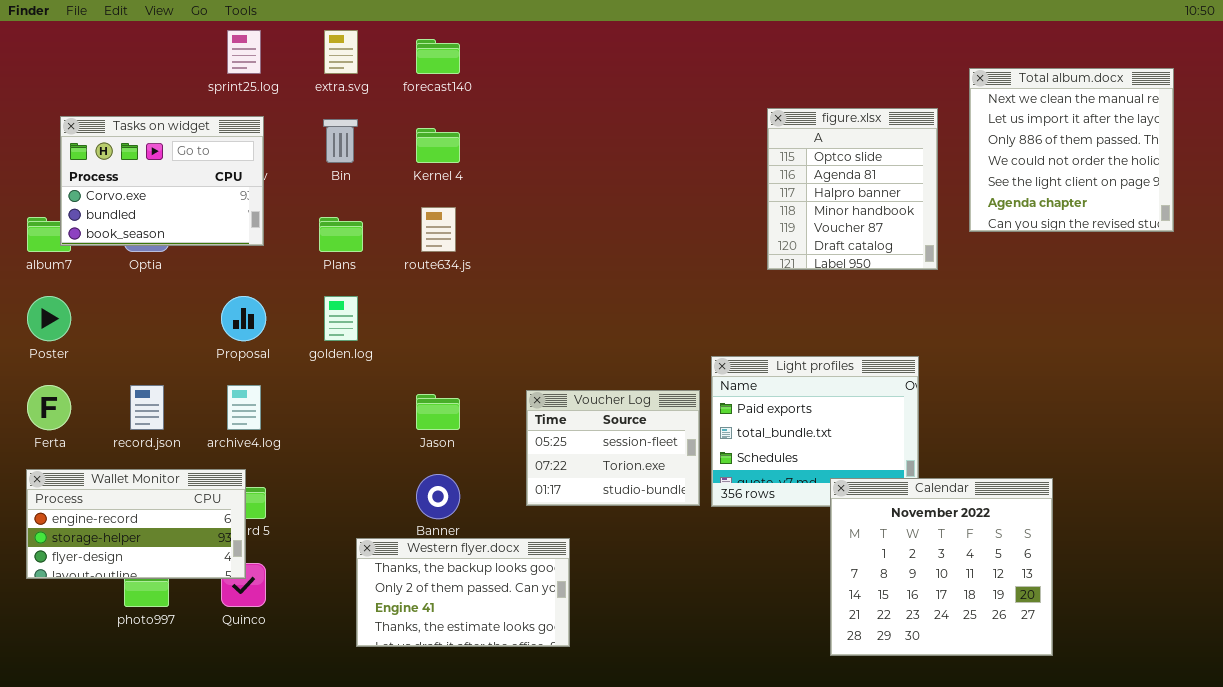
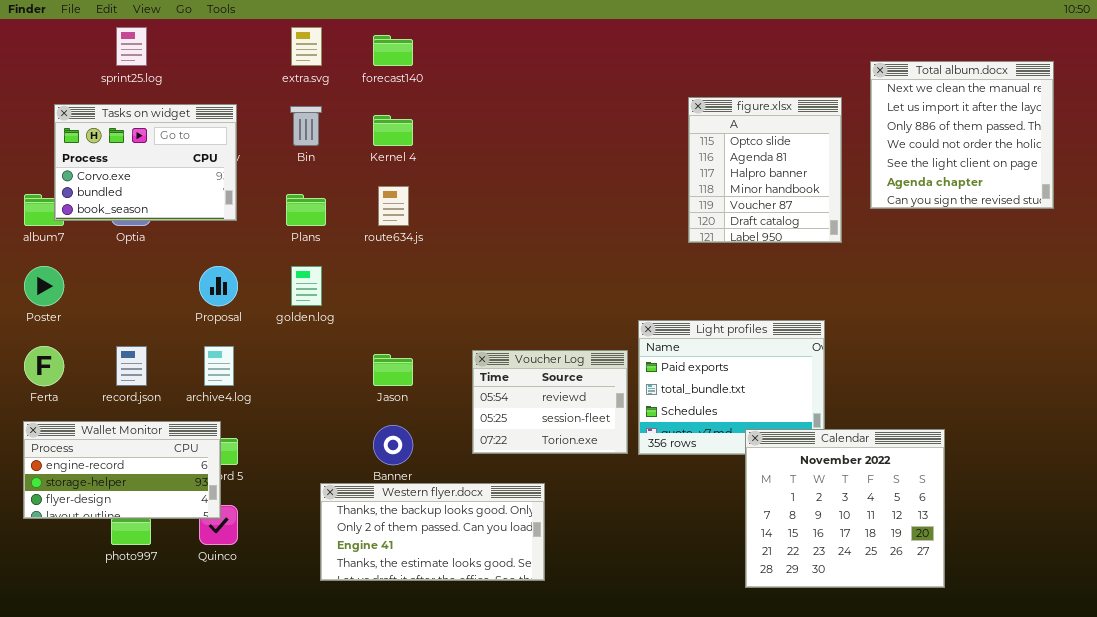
sprint25.log: [227,30,261,74] -> [116,27,147,66], moved
Voucher Log: [526,390,700,506] -> [472,350,628,454], scrolled up 1 row
Western flyer.docx: [356,538,570,647] -> [320,483,545,581], resized

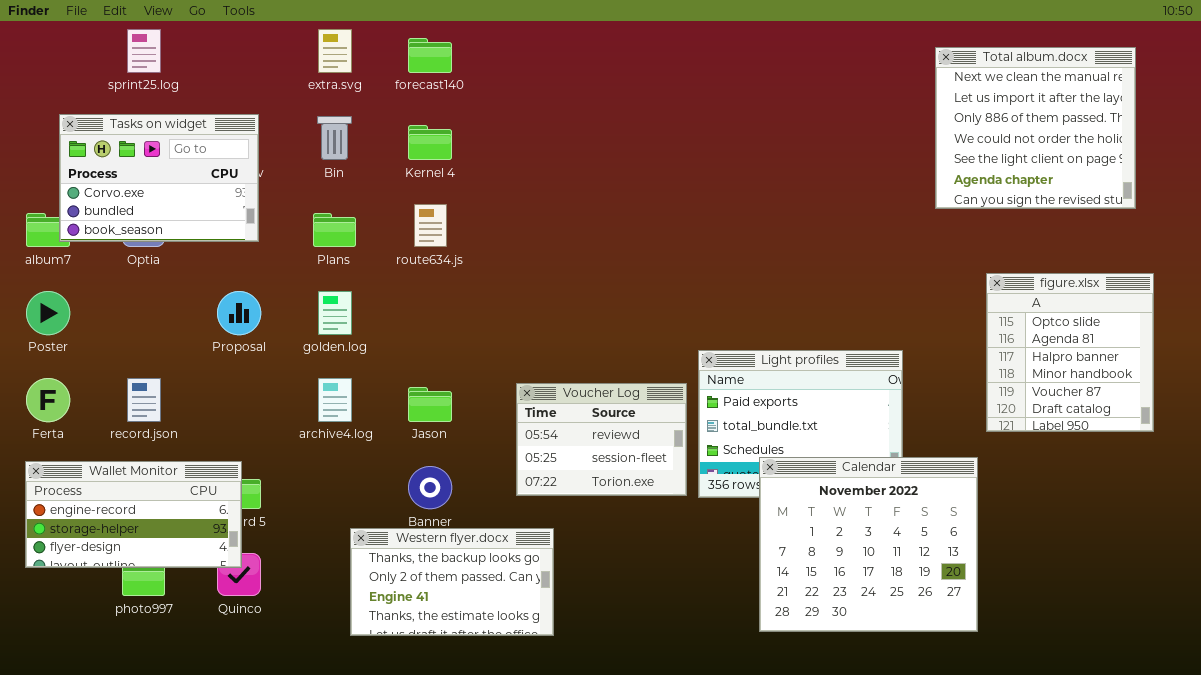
Total album.docx: [870,61,1054,209] -> [935,47,1136,209], moved
figure.xlsx: [688,97,842,243] -> [986,273,1154,432], moved
archive4.log: [204,346,234,386] -> [318,378,352,422], moved
Calendar: [745,429,945,588] -> [759,457,978,632], moved
Western flyer.docx: [320,483,545,581] -> [350,528,554,636], resized

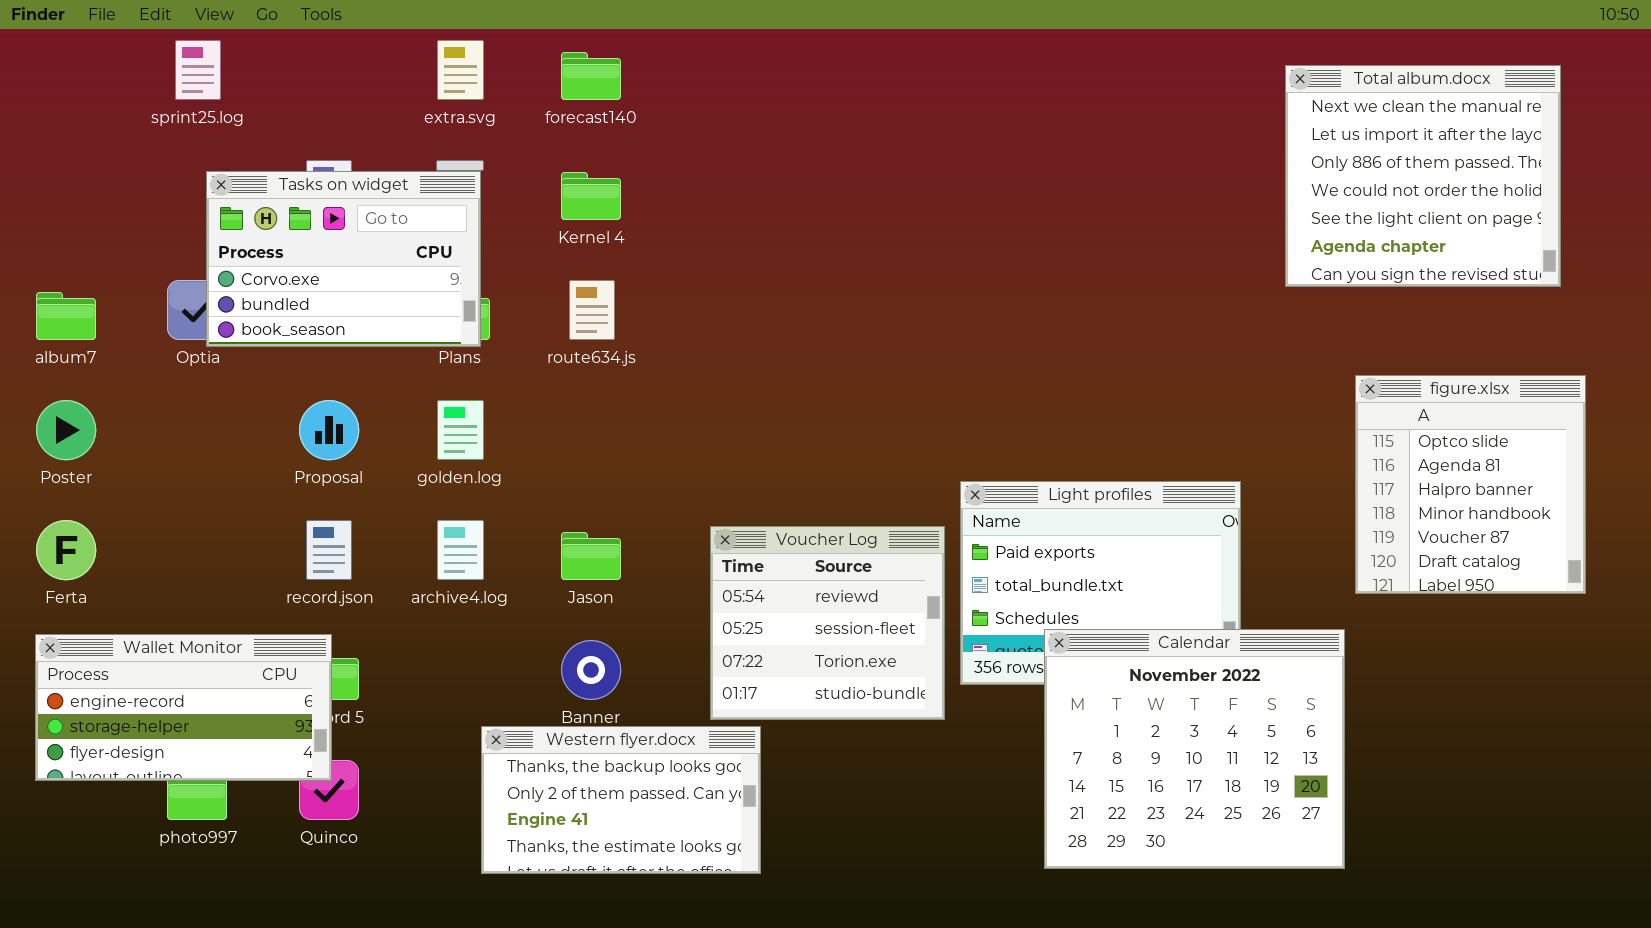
Tasks on widget: [59,114,259,242] -> [206,171,481,347], moved
record.json: [127,378,161,422] -> [306,520,352,580], moved
Voucher Log: [516,383,687,496] -> [710,526,945,720], resized

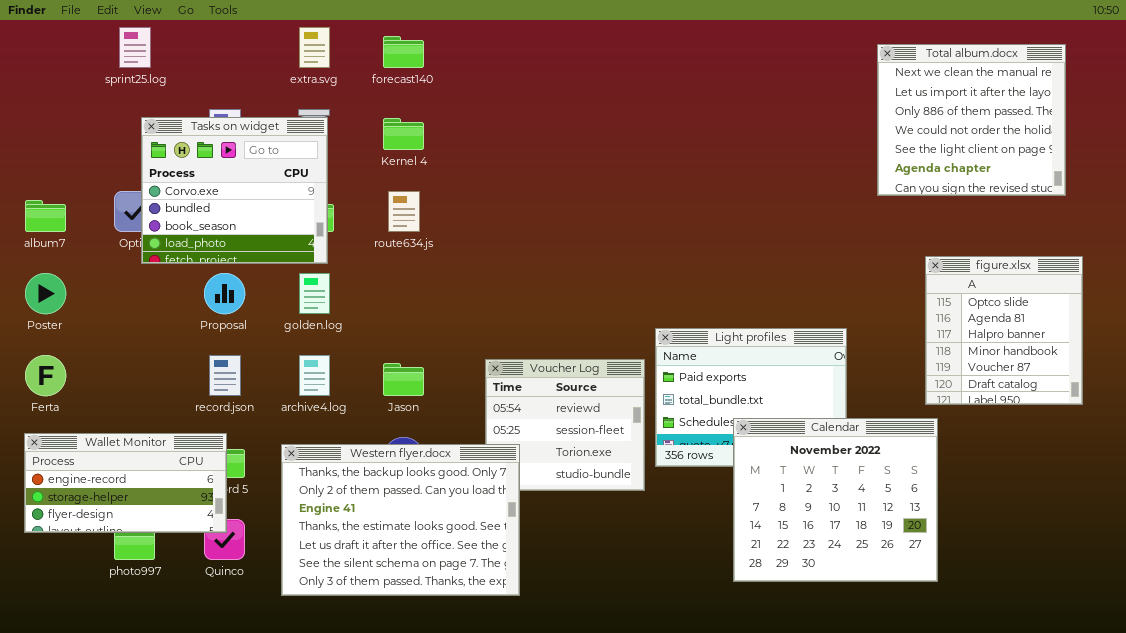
Tasks on widget: [206,171,481,347] -> [141,117,328,264], resized
Calendar: [1044,629,1345,869] -> [733,418,938,582], moved
Western flyer.docx: [481,726,761,874] -> [281,444,520,596], resized

